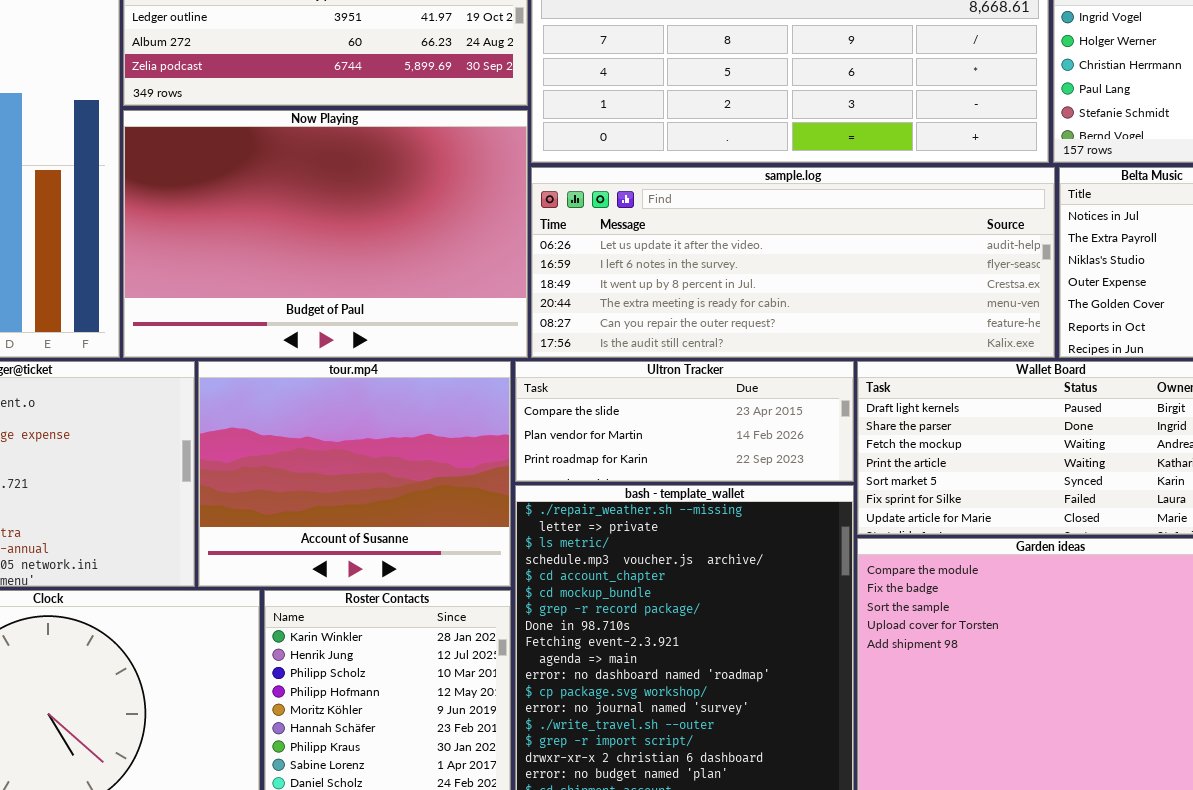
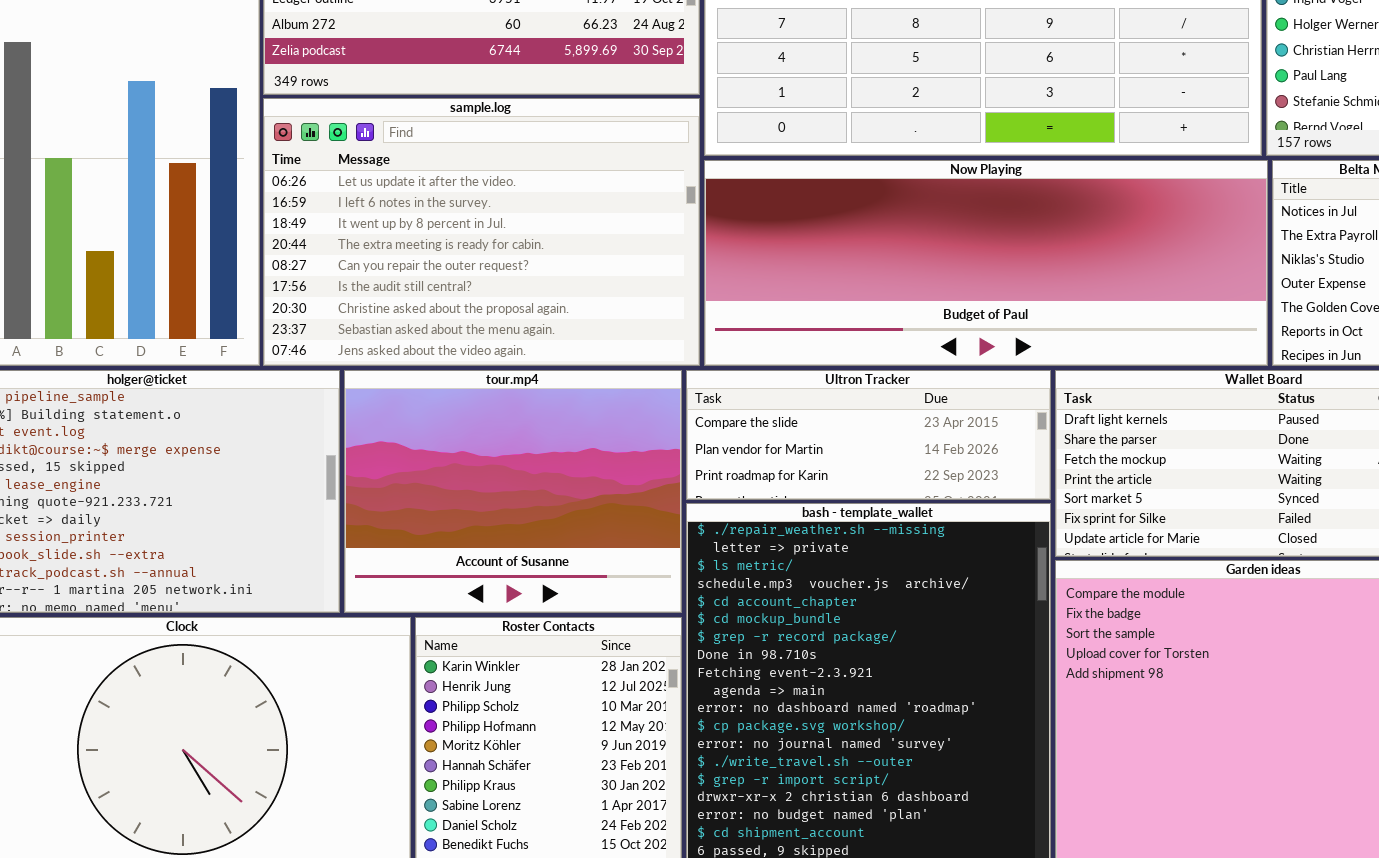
Now Playing: [123,110,528,358] -> [704,160,1268,366], moved, resized
sample.log: [531,167,1055,358] -> [263,98,700,366], moved, resized

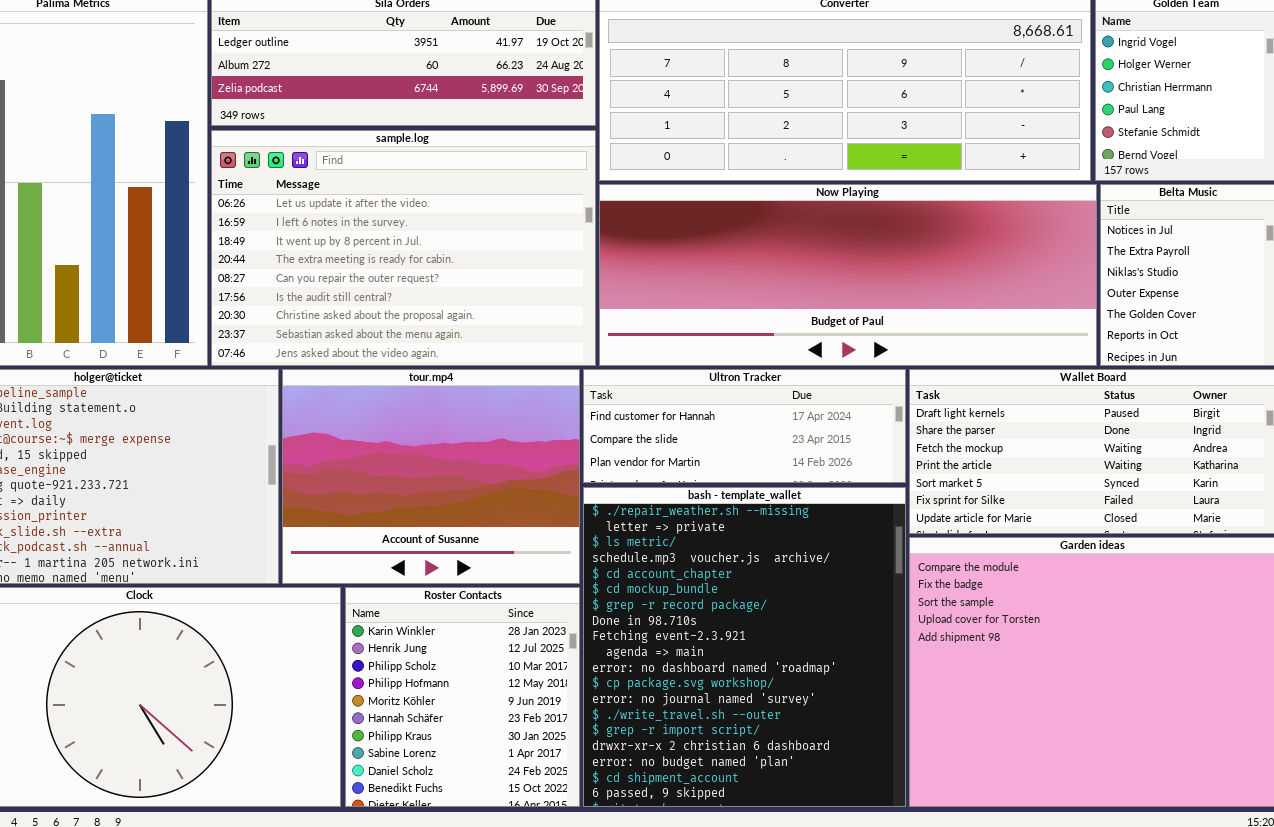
Ultron Tracker: [686,370,1051,500] -> [583,369,906,483], scrolled up 1 row

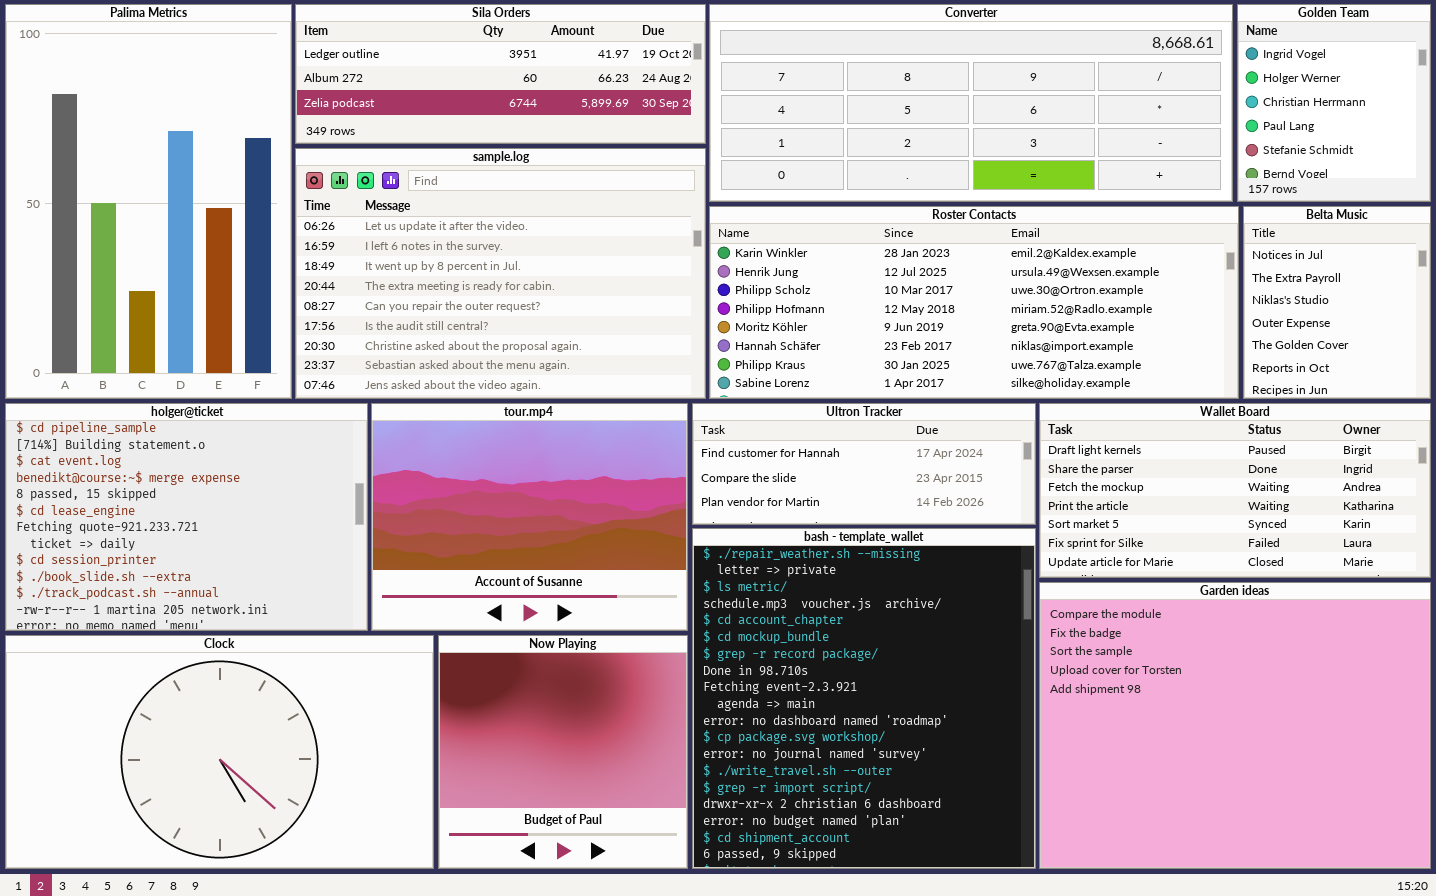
Now Playing: [599,184,1097,366] -> [438,635,688,869], moved, resized
Roster Contacts: [345,587,580,807] -> [709,206,1239,399], moved, resized

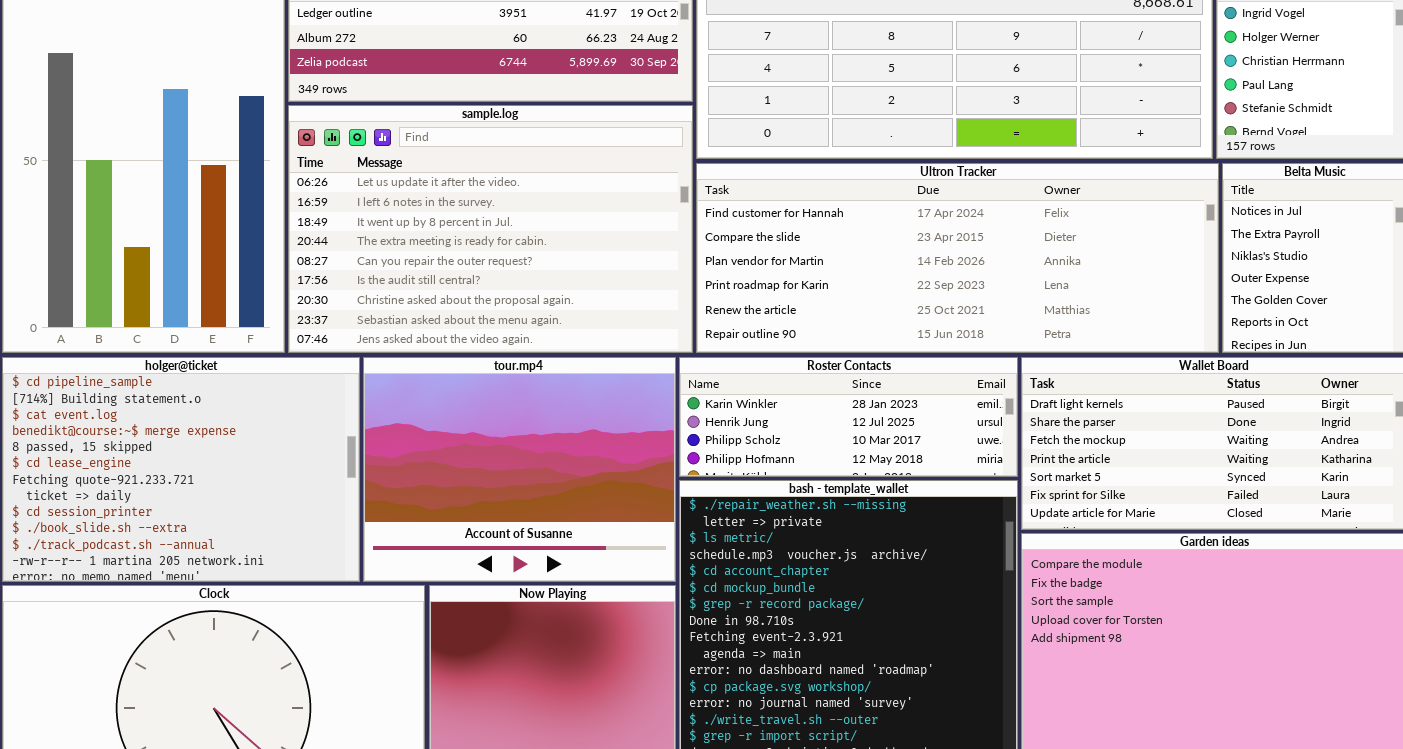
Roster Contacts: [709,206,1239,399] -> [679,357,1018,477], moved, resized
Ultron Tracker: [692,403,1036,525] -> [696,163,1219,353], moved, resized

